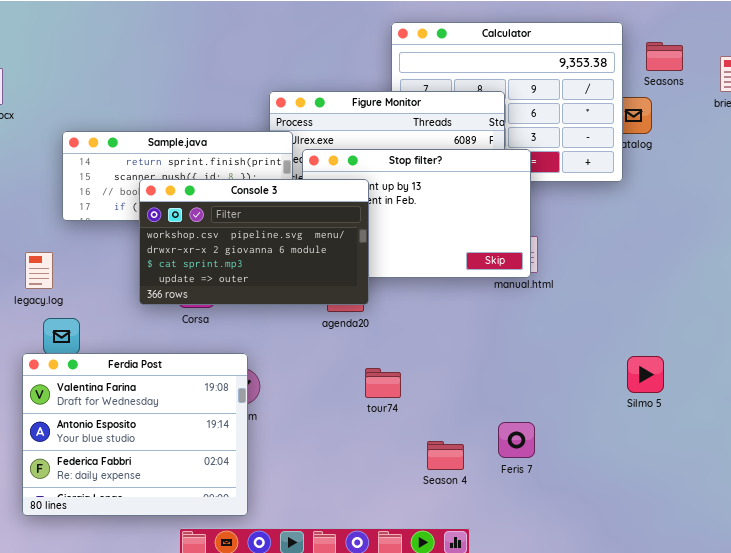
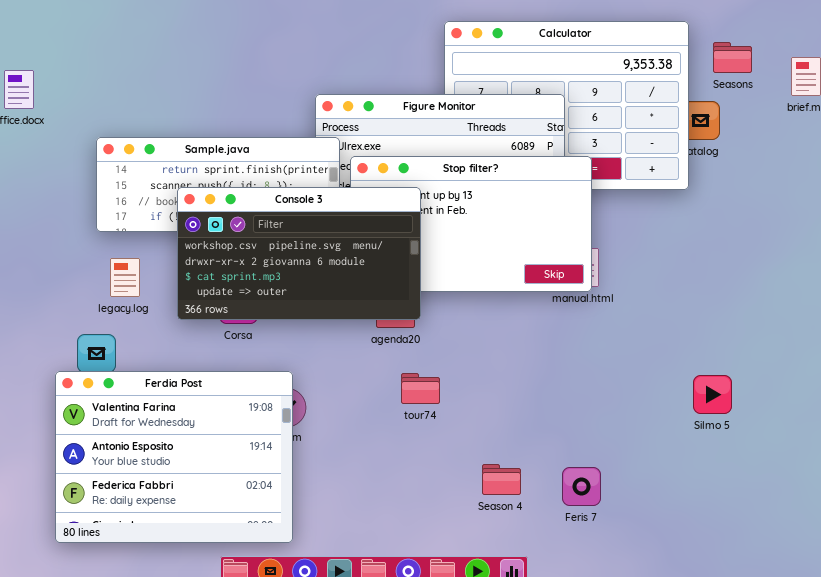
legacy.log: [25,252,53,289] -> [110,258,140,297], moved
tour74: [365,368,401,398] -> [401,373,440,404], moved
Feris 7: [498,422,535,458] -> [562,467,601,506], moved

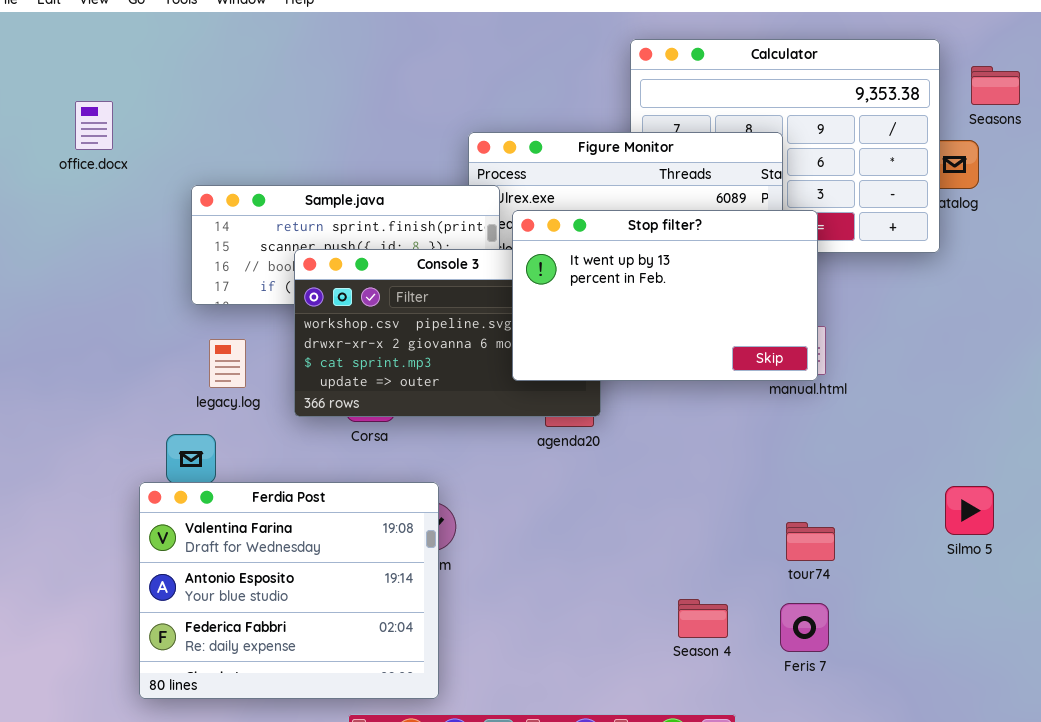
Stop filter?: [350,156,592,292] -> [512,210,818,381], raised
tour74: [401,373,440,404] -> [786,522,835,561], moved

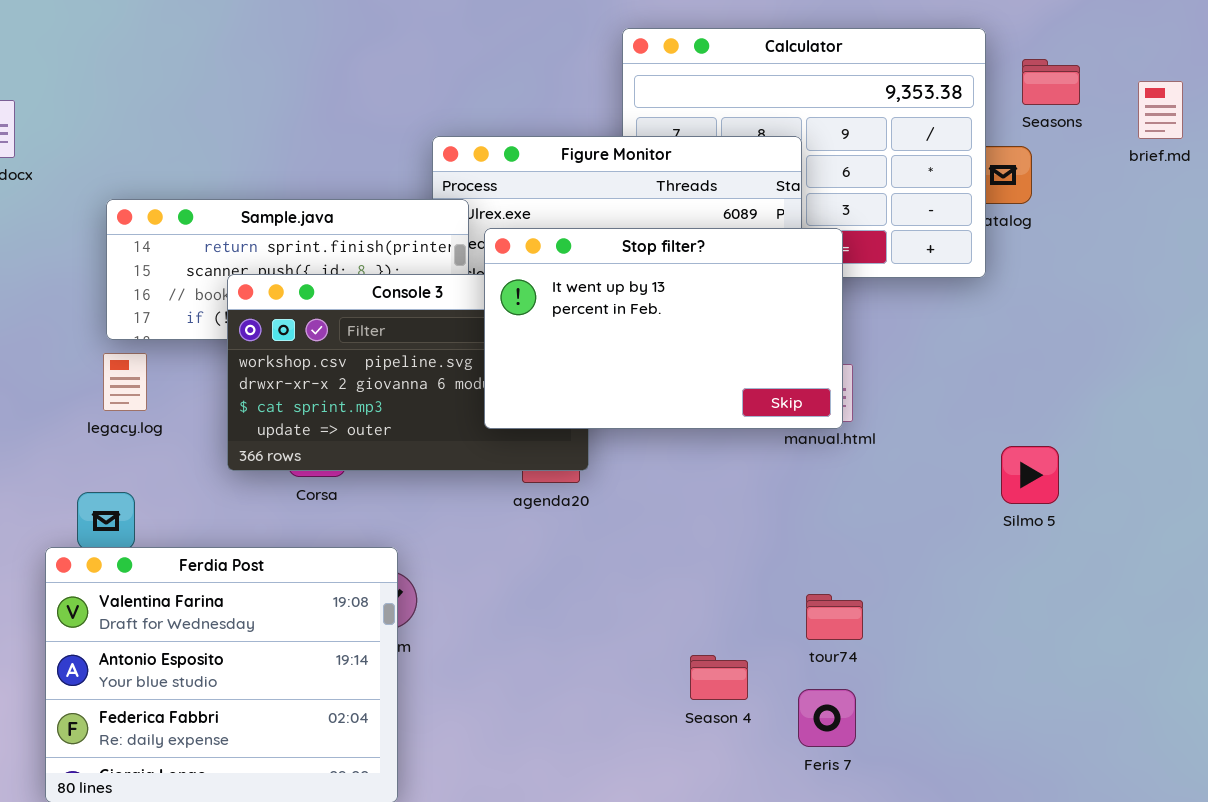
legacy.log: [209,339,246,388] -> [103,353,147,411], moved
Silmo 5: [945,486,994,535] -> [1001,446,1059,504], moved
Season 4: [678,599,728,638] -> [690,655,748,700], moved

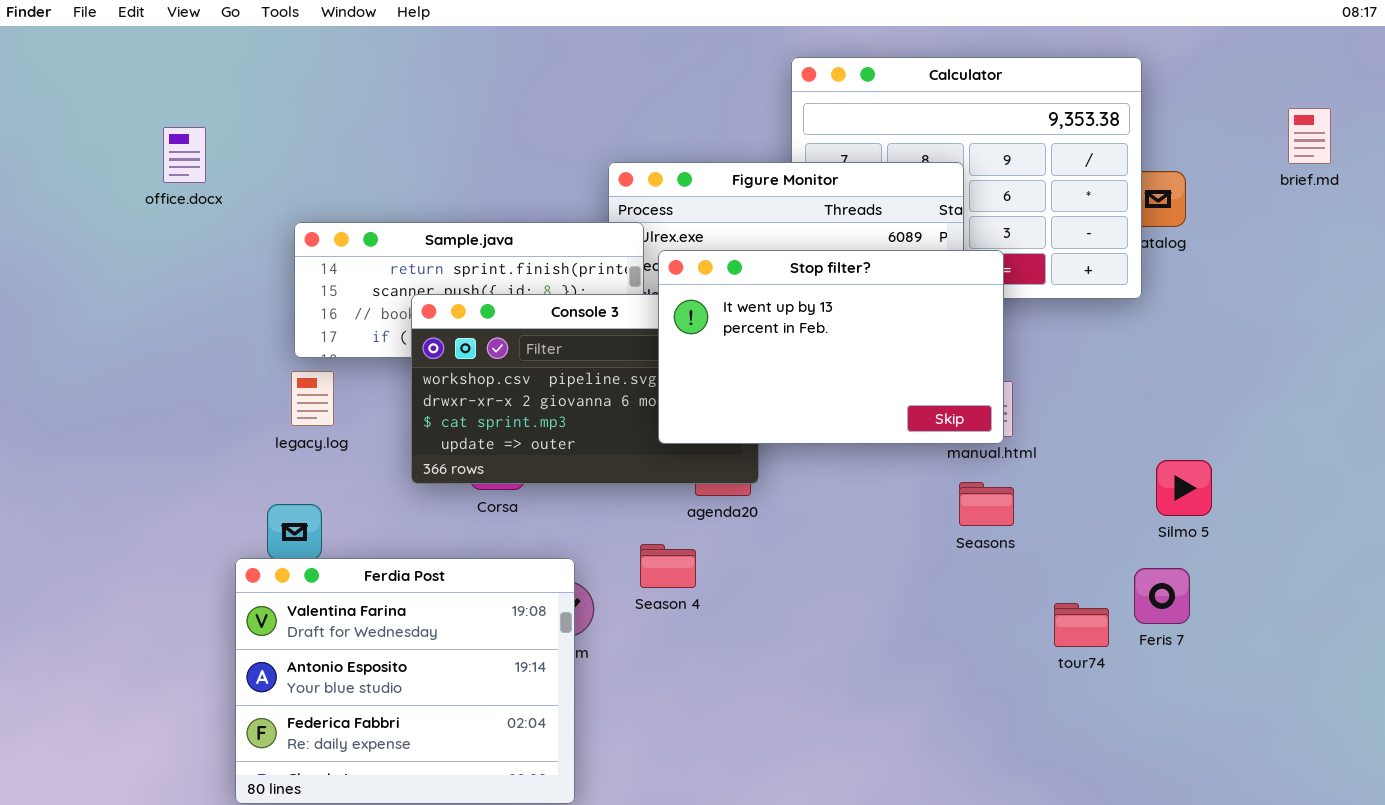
Seasons: [1022,59,1080,105] -> [959,482,1014,526], moved
tour74: [806,594,863,640] -> [1054,603,1109,647], moved
Season 4: [690,655,748,700] -> [640,544,696,588], moved
Feris 7: [798,689,856,747] -> [1134,568,1190,624], moved

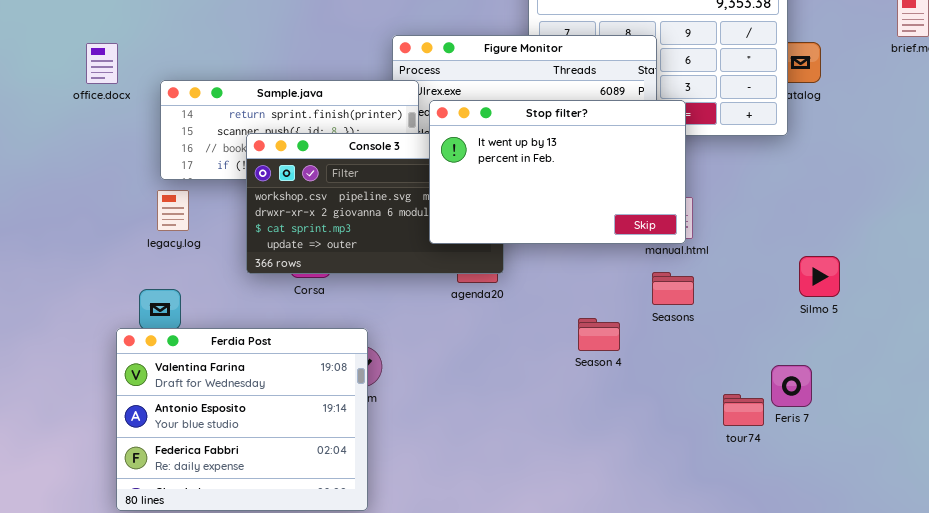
office.docx: [163,127,206,183] -> [86,43,118,84], moved
Season 4: [640,544,696,588] -> [578,318,620,351], moved
Feris 7: [1134,568,1190,624] -> [771,365,812,407], moved
tour74: [1054,603,1109,647] -> [723,394,764,426], moved

